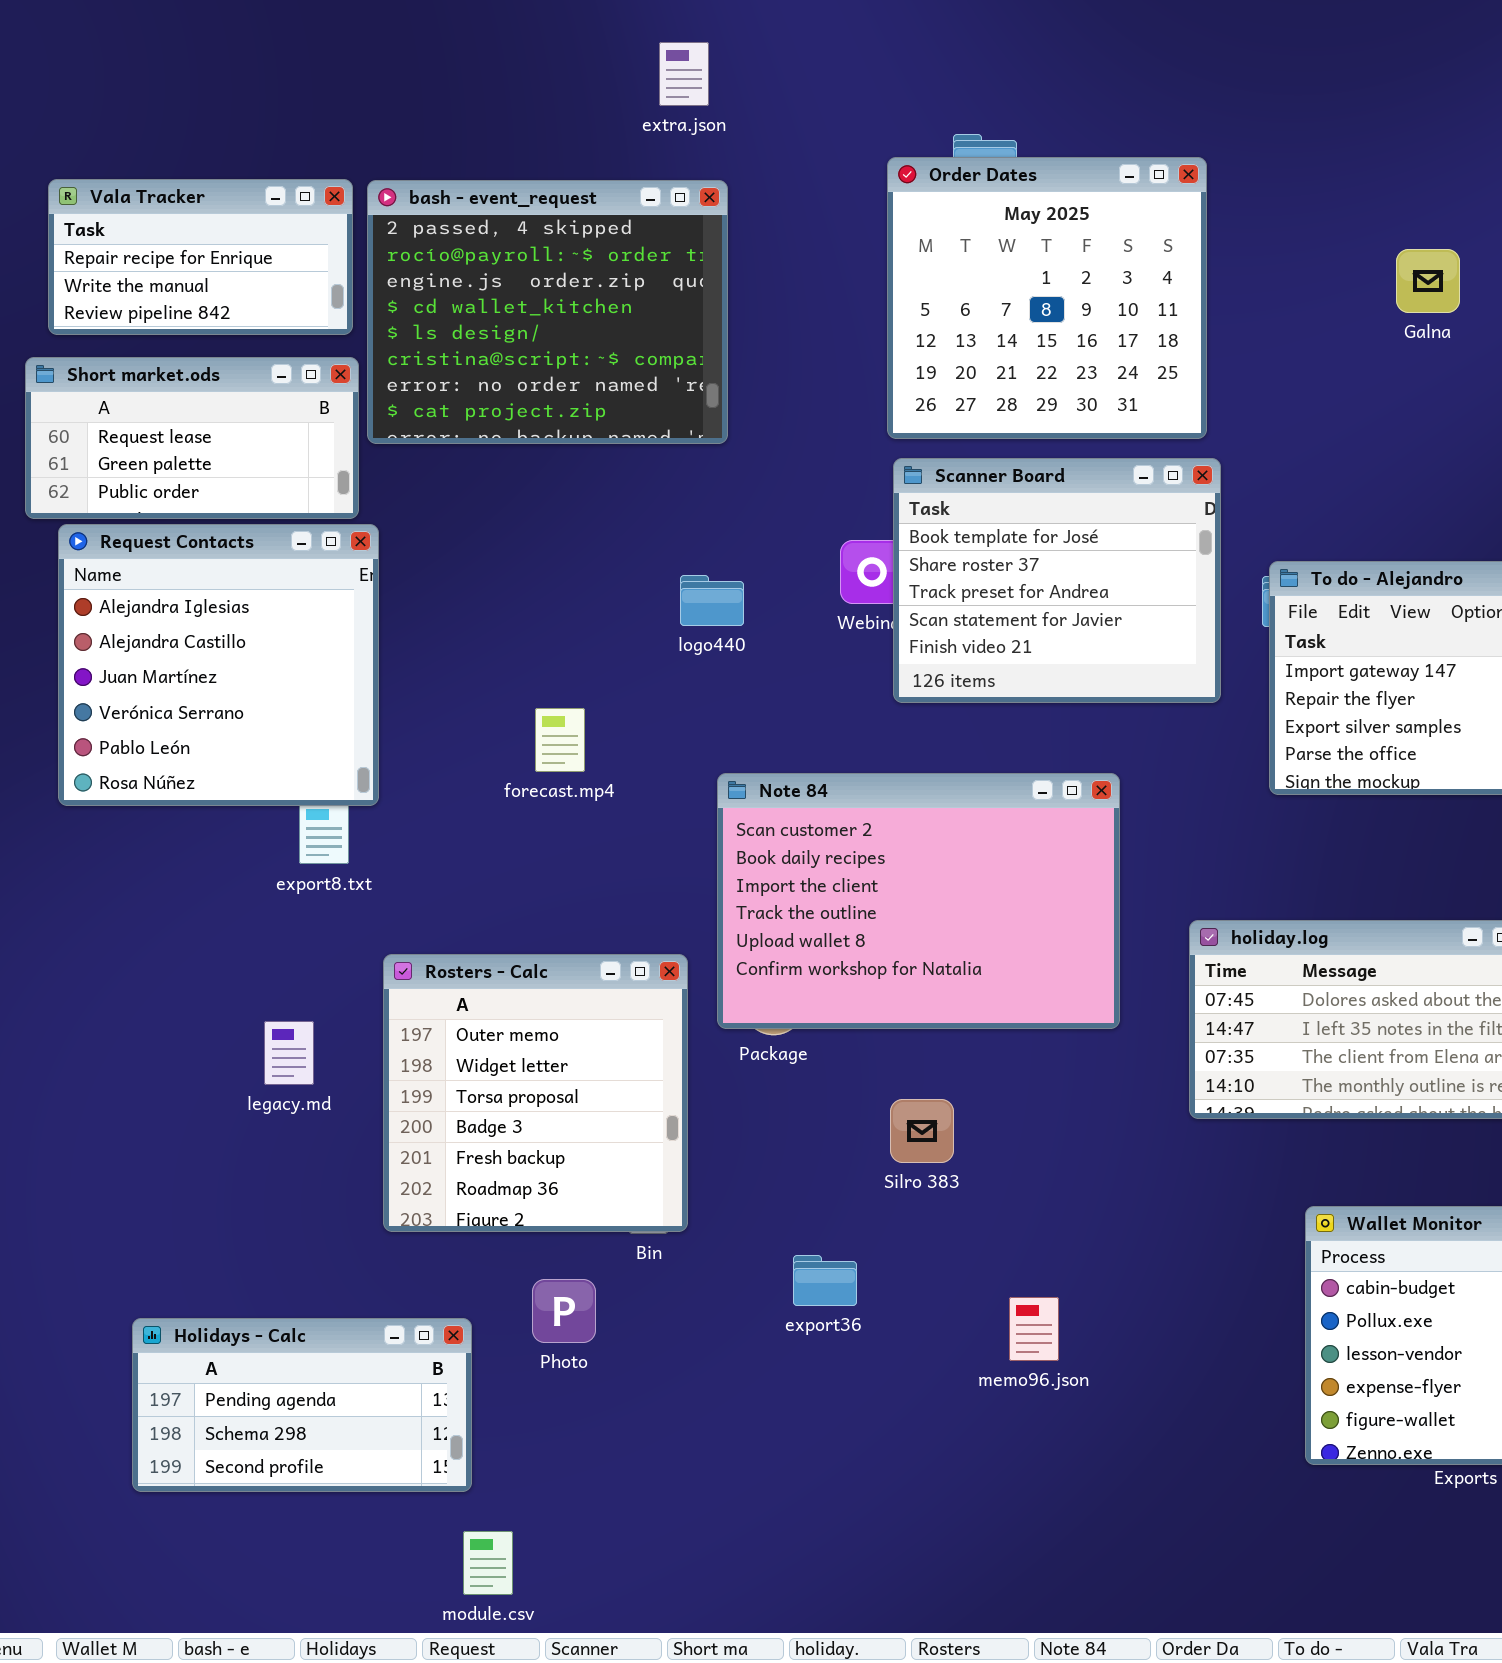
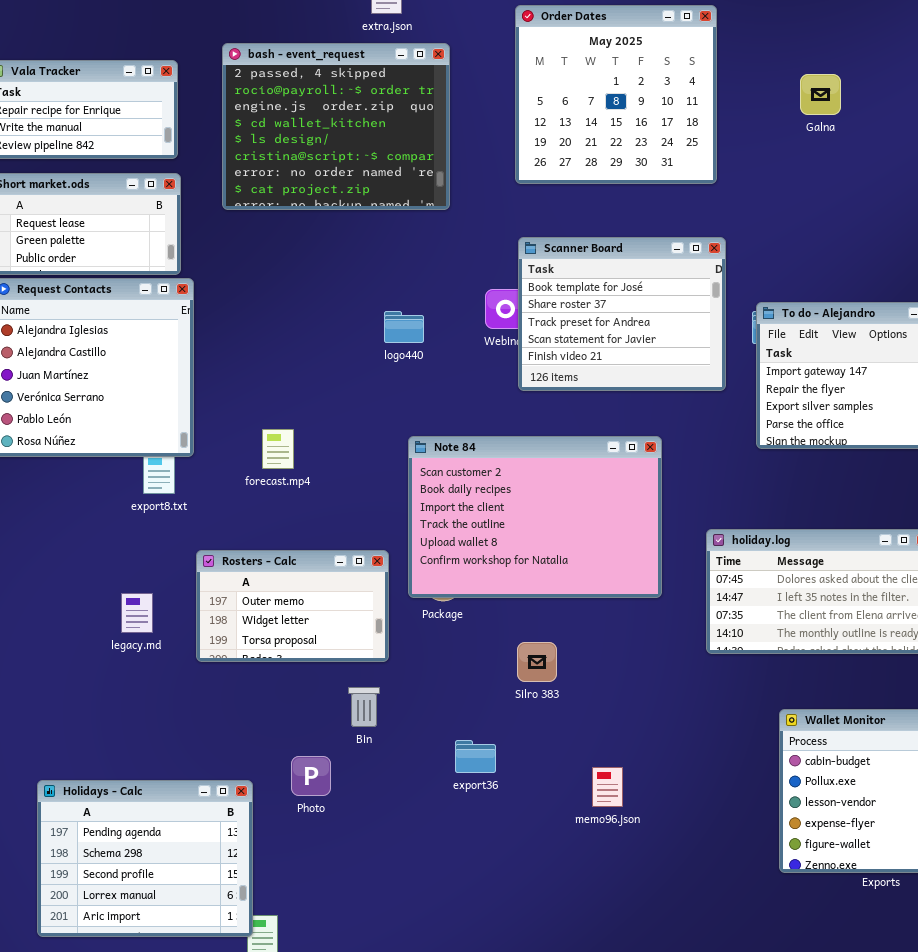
Order Dates: [887,157,1207,439] -> [515,5,717,184], moved
bash - event_request: [367,180,728,444] -> [222,43,450,210], moved
Galna: [1396,249,1460,313] -> [800,74,841,115], moved
forecast.mp4: [535,708,585,772] -> [262,429,294,469], moved
Rosters - Calc: [383,954,688,1232] -> [196,550,389,662], resized
Holidays - Calc: [132,1318,472,1492] -> [37,780,253,937], resized

